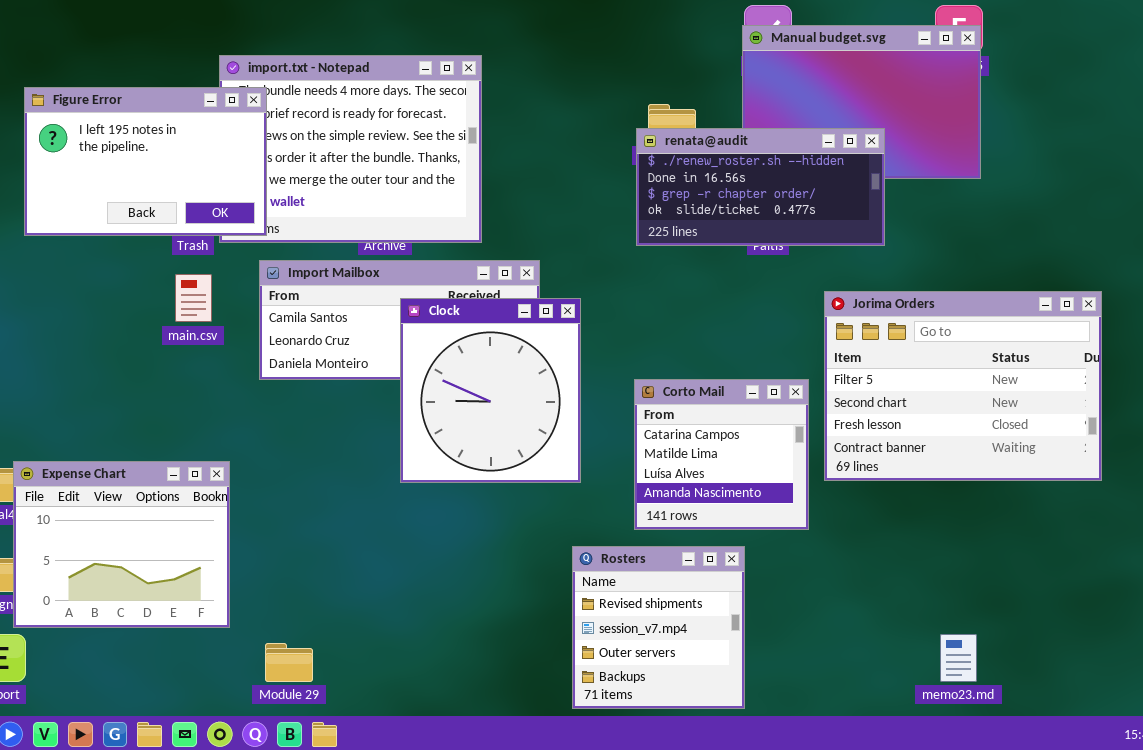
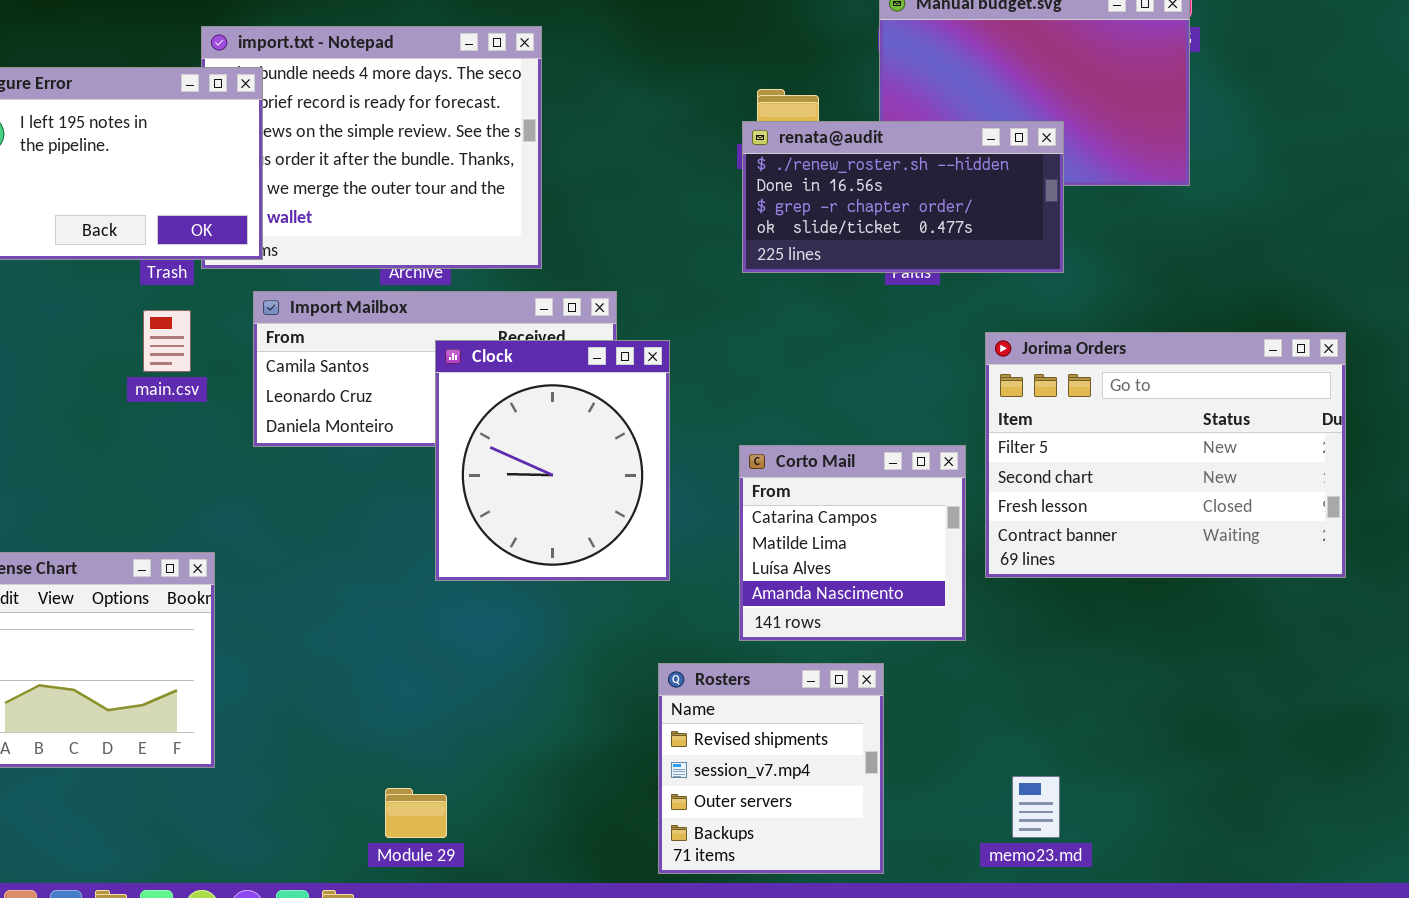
memo23.md: [940,634,977,682] -> [1012,776,1060,838], moved
Module 29: [265,643,313,682] -> [385,788,447,838], moved

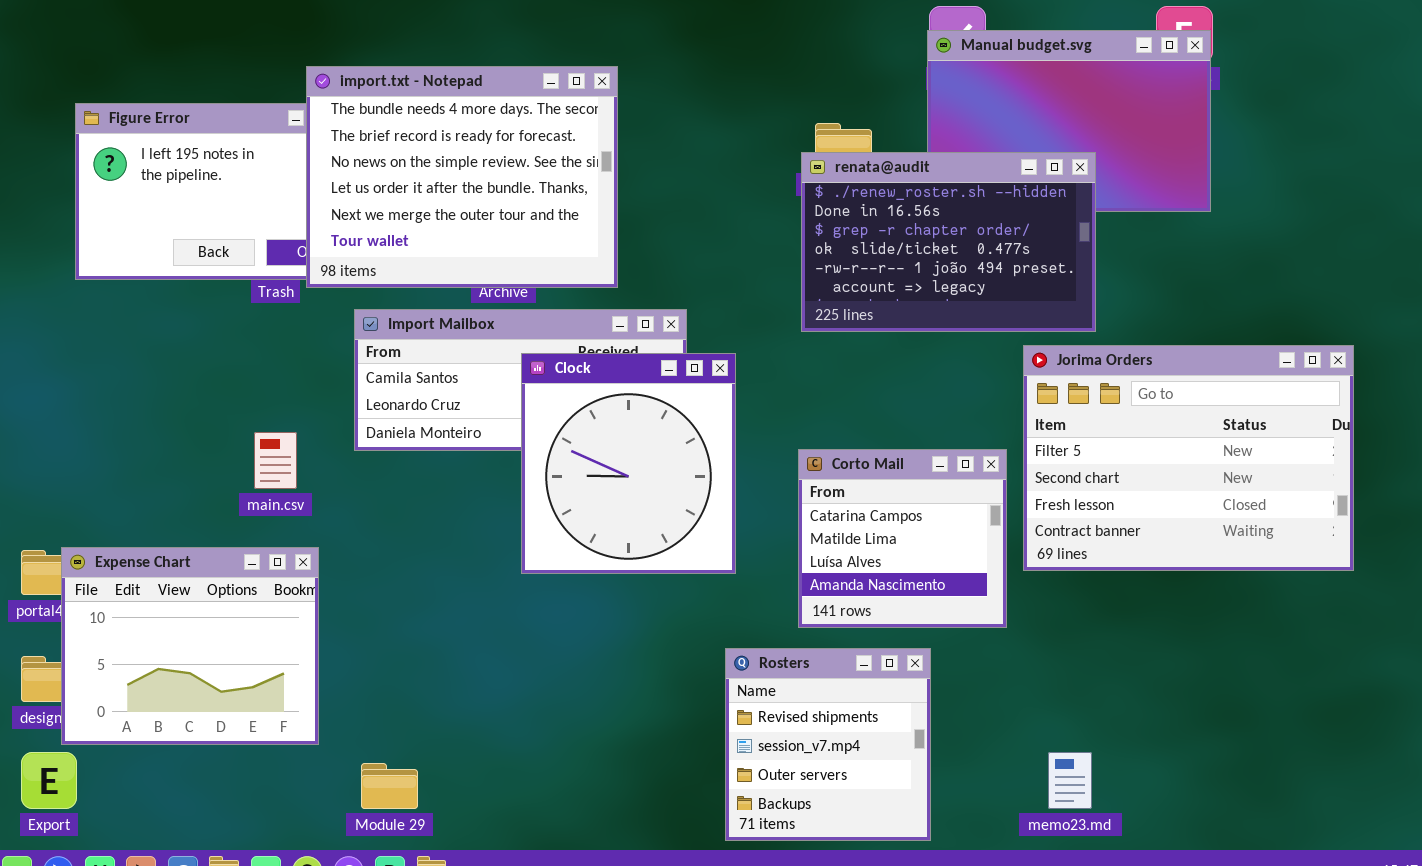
import.txt - Notepad: [201,26,542,269] -> [306,66,618,288], raised
renata@audit: [742,121,1064,273] -> [801,152,1096,332], resized
main.csv: [143,310,191,372] -> [254,432,297,489], moved
Module 29: [385,788,447,838] -> [361,763,418,809], moved

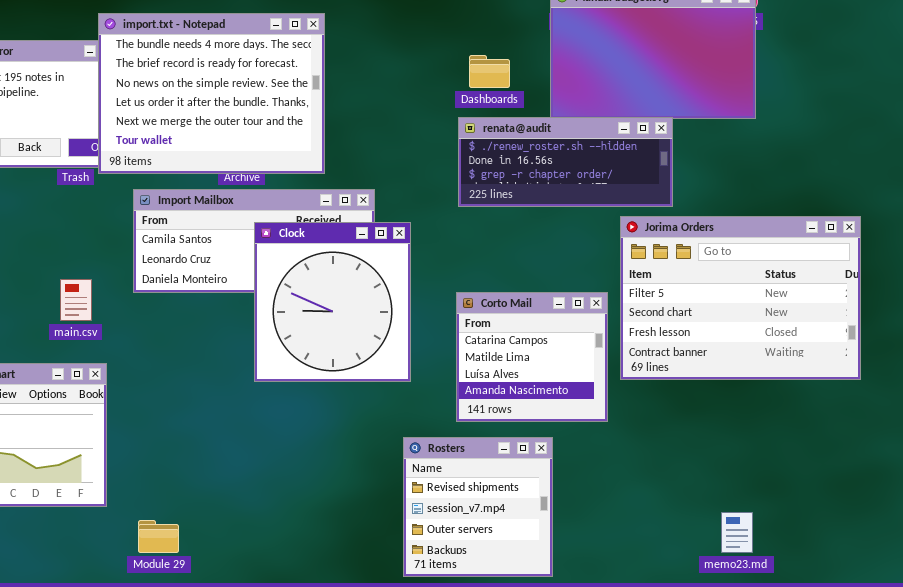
renata@audit: [801,152,1096,332] -> [458,117,673,207], resized
memo23.md: [1048,752,1092,809] -> [721,512,753,553], moved

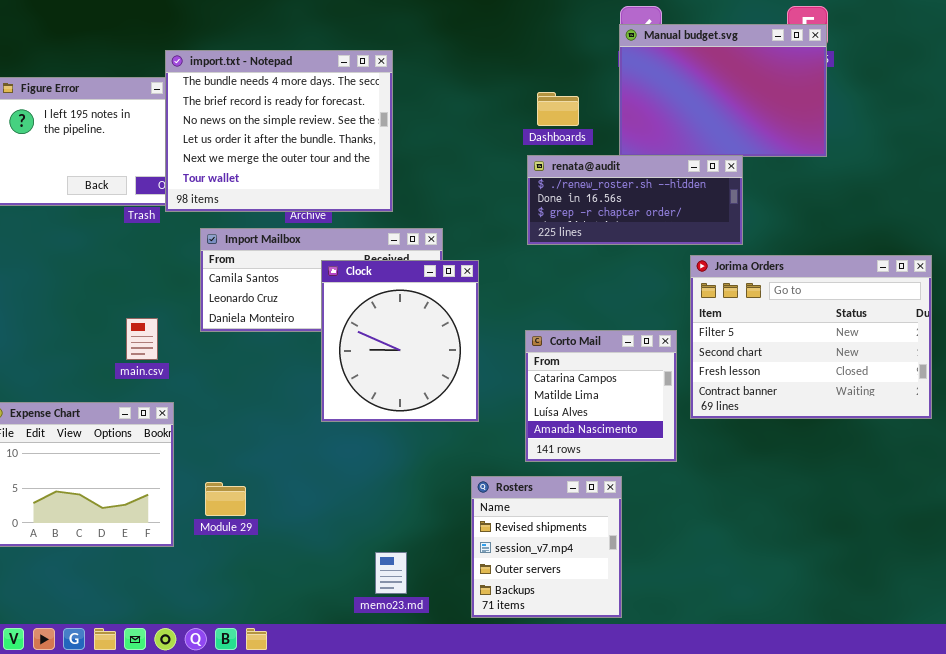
memo23.md: [721,512,753,553] -> [375,552,407,594], moved
Module 29: [138,520,179,553] -> [205,482,246,516], moved

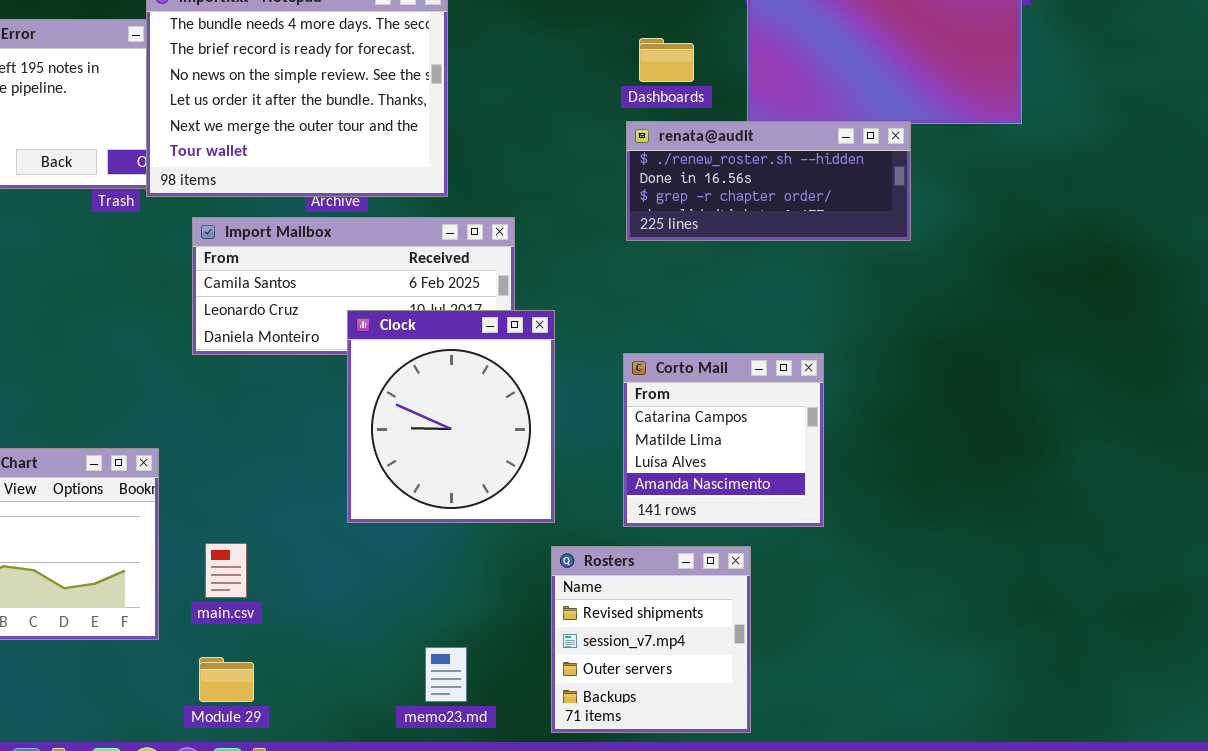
Jorima Orders: [690,255,932,419] -> none, closed
Clock: [321,260,479,422] -> [347,310,555,523], moved
main.csv: [126,318,158,360] -> [205,543,247,598], moved
Module 29: [205,482,246,516] -> [199,657,254,702], moved

